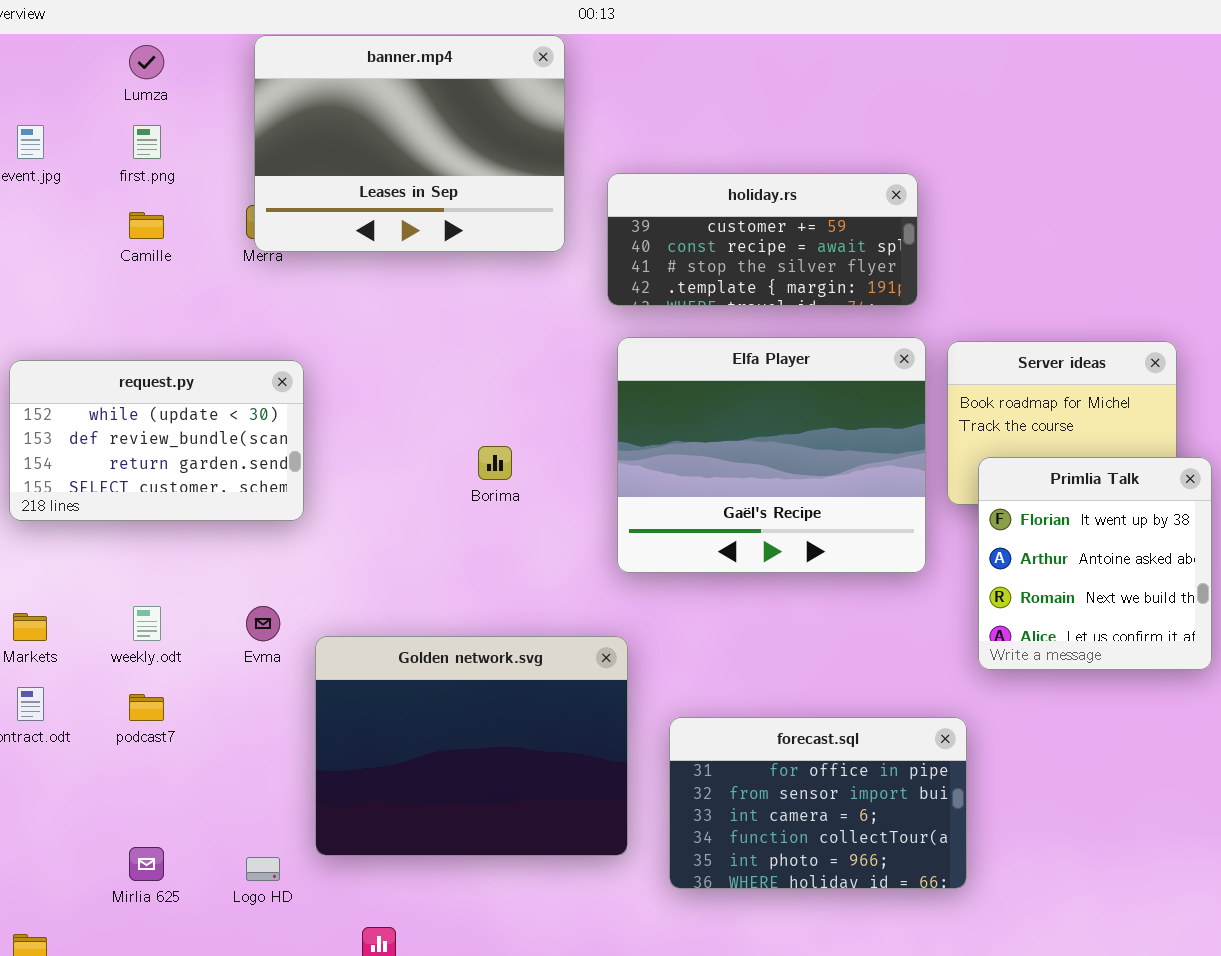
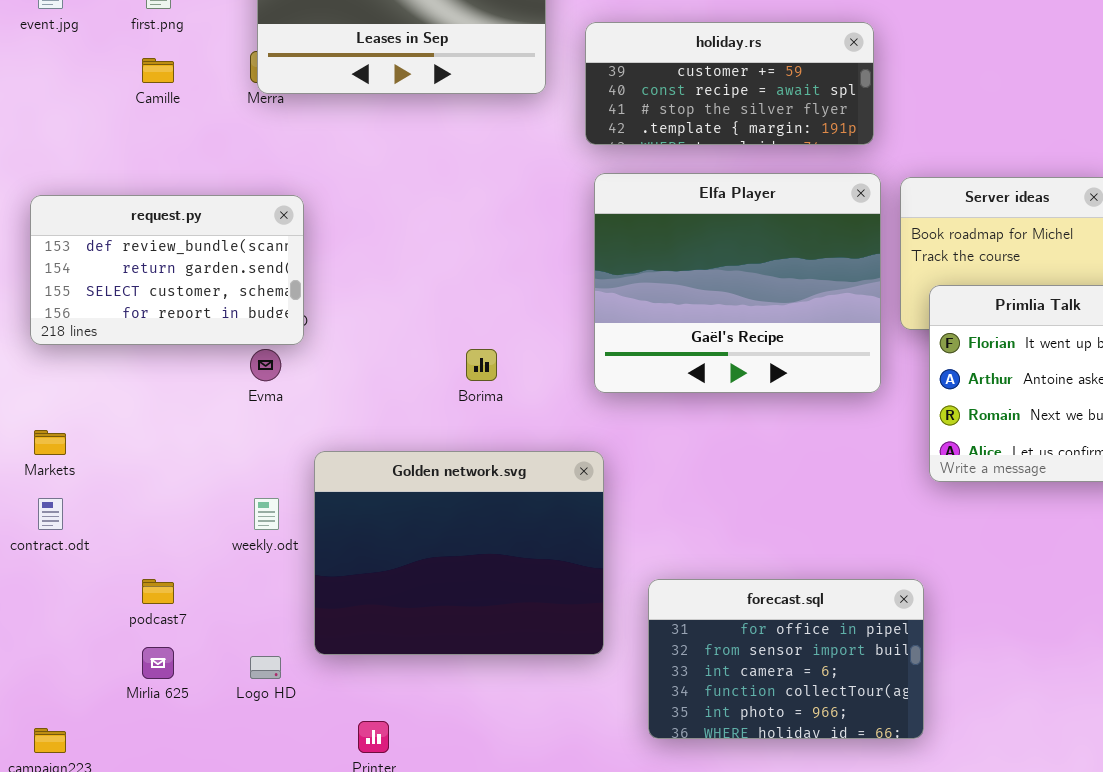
request.py: [9,360,304,521] -> [30,195,304,345], scrolled down 1 row
Borima: [478,446,512,480] -> [466,349,497,381], moved
weekly.odt: [133,606,161,641] -> [254,498,279,530], moved
Evma: [246,606,280,641] -> [250,349,281,381], moved
podcast7: [129,694,164,721] -> [142,579,174,604], moved
forecast.sql: [669,717,967,889] -> [648,579,924,739], moved

